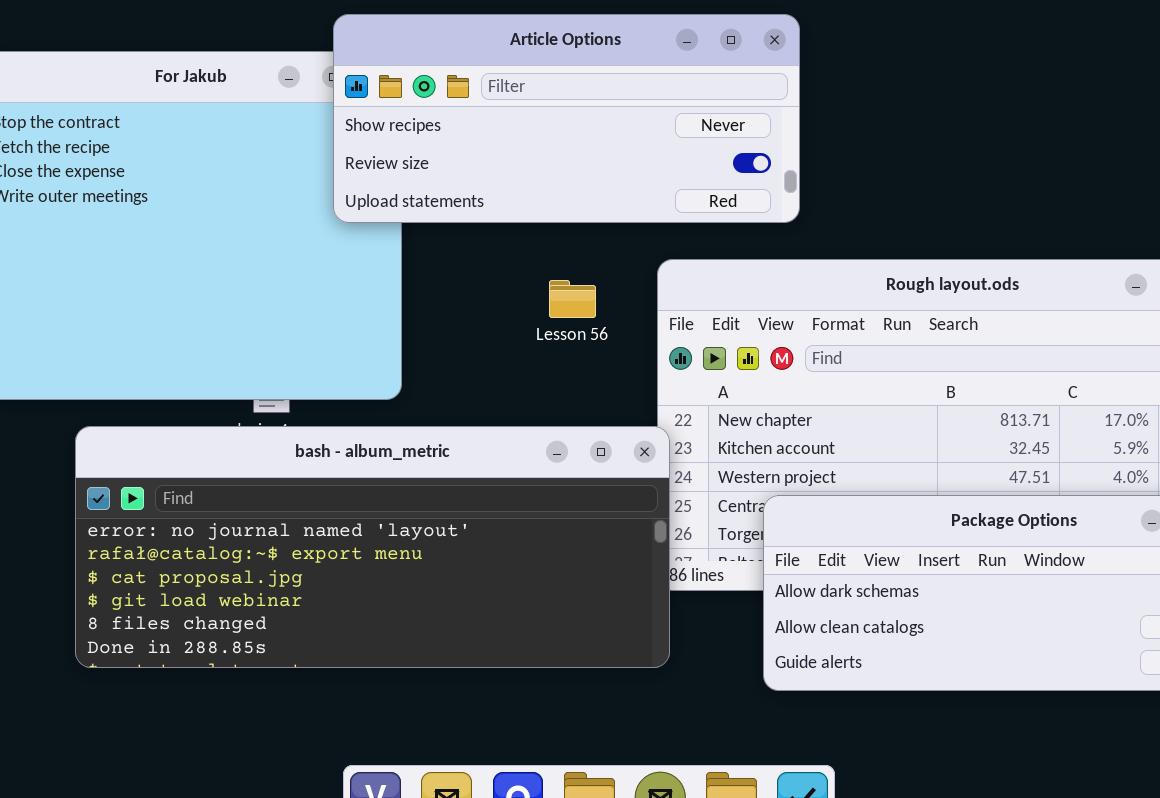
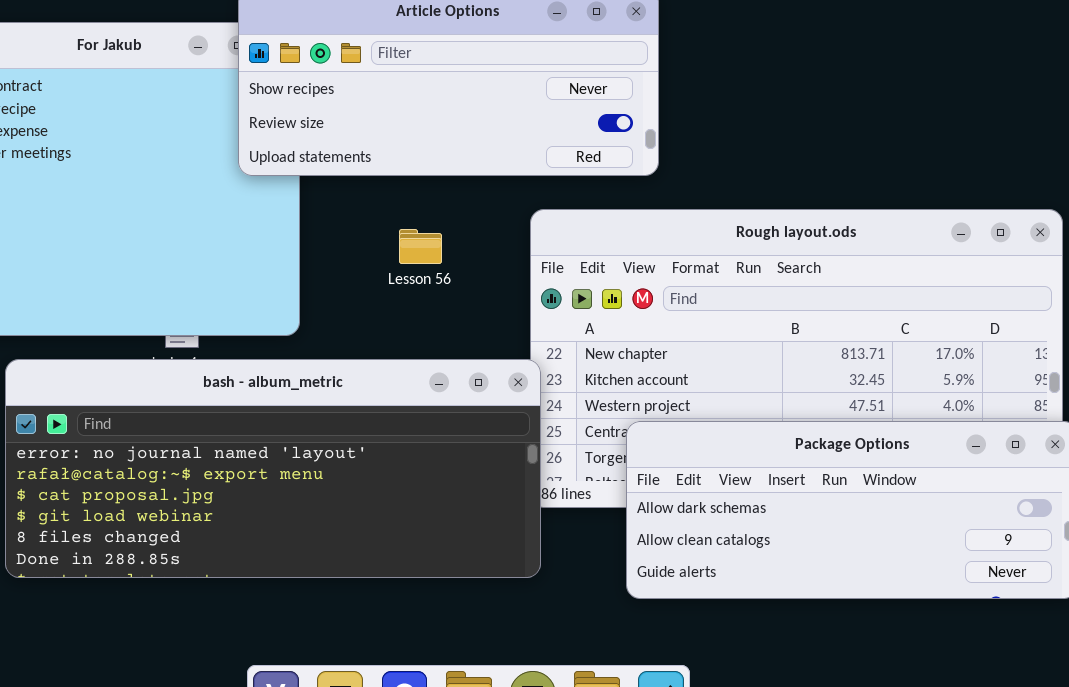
Lesson 56: [549,280,596,318] -> [399,229,442,264], moved

